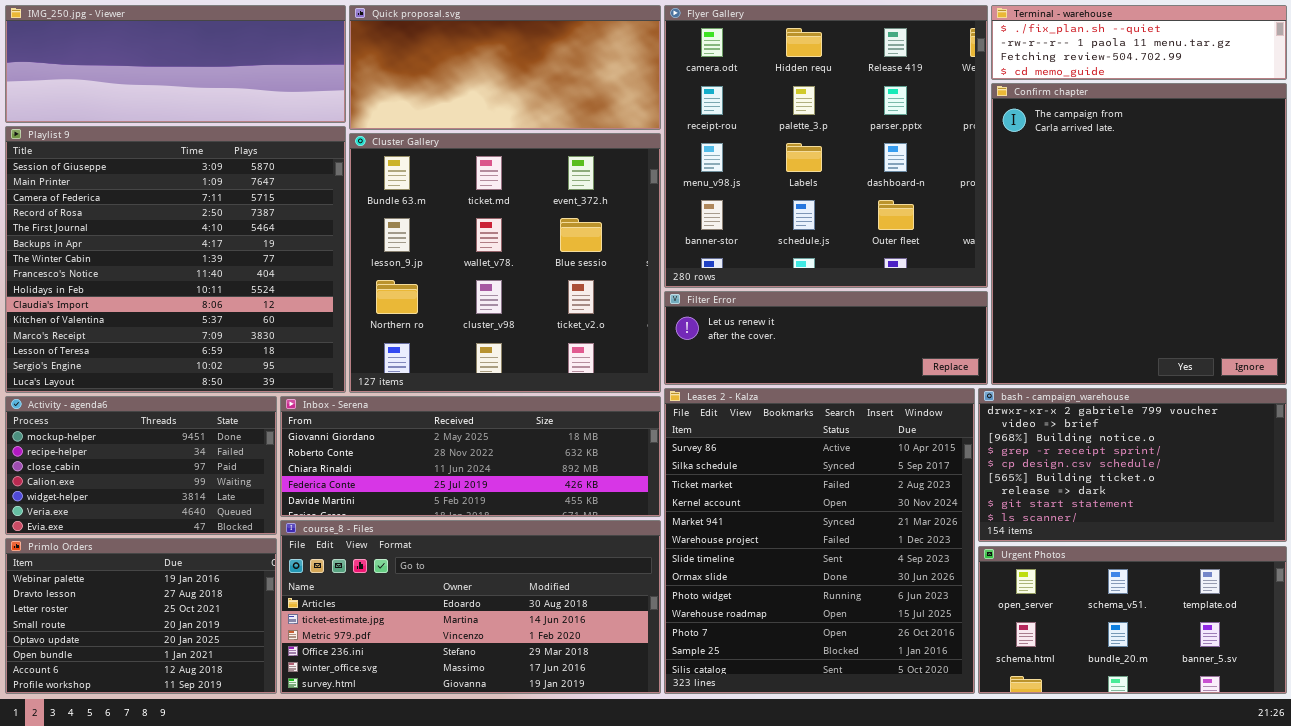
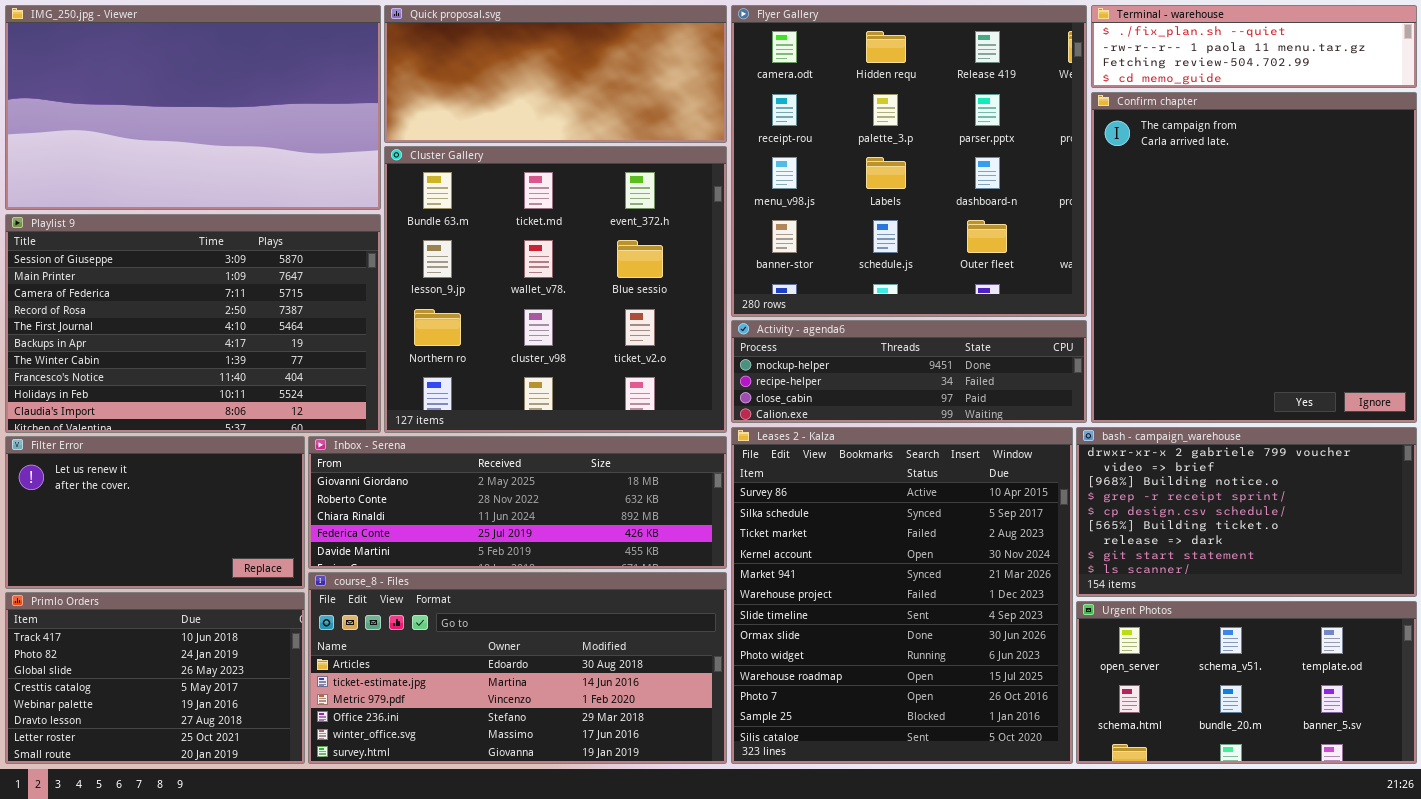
IMG_250.jpg - Viewer: [5,5,346,123] -> [5,5,381,210], resized
Playlist 9: [5,126,346,393] -> [5,214,381,433], resized
Filter Error: [664,291,988,385] -> [5,436,305,589], moved, resized
Activity - agenda6: [5,396,277,535] -> [731,320,1087,423], moved, resized
Primlo Orders: [5,538,277,694] -> [5,592,305,764], scrolled up 4 rows

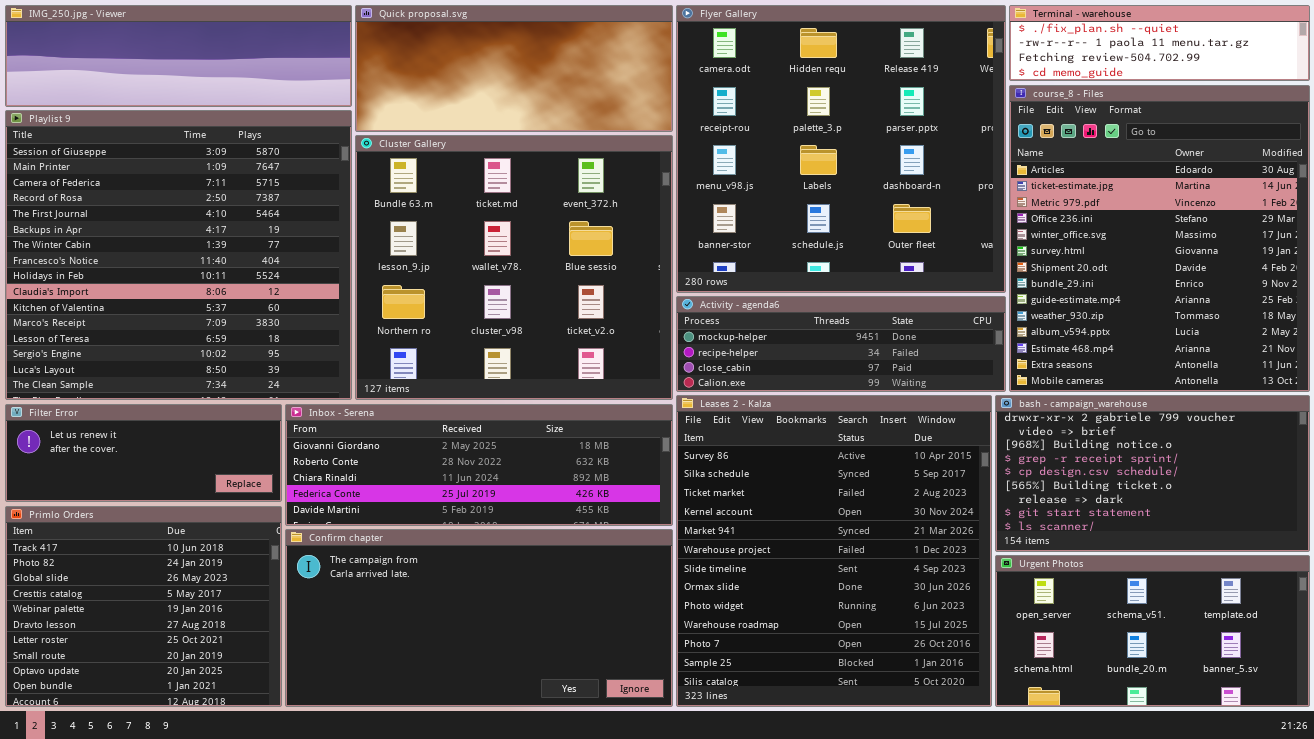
IMG_250.jpg - Viewer: [5,5,381,210] -> [5,5,352,107], resized
Confirm chapter: [1091,92,1417,423] -> [285,529,673,707], moved, resized
Playlist 9: [5,214,381,433] -> [5,110,352,400], resized
Filter Error: [5,436,305,589] -> [5,404,282,502], resized
course_8 - Files: [308,572,727,764] -> [1009,85,1310,392], moved, resized
Primlo Orders: [5,592,305,764] -> [5,506,282,707], resized

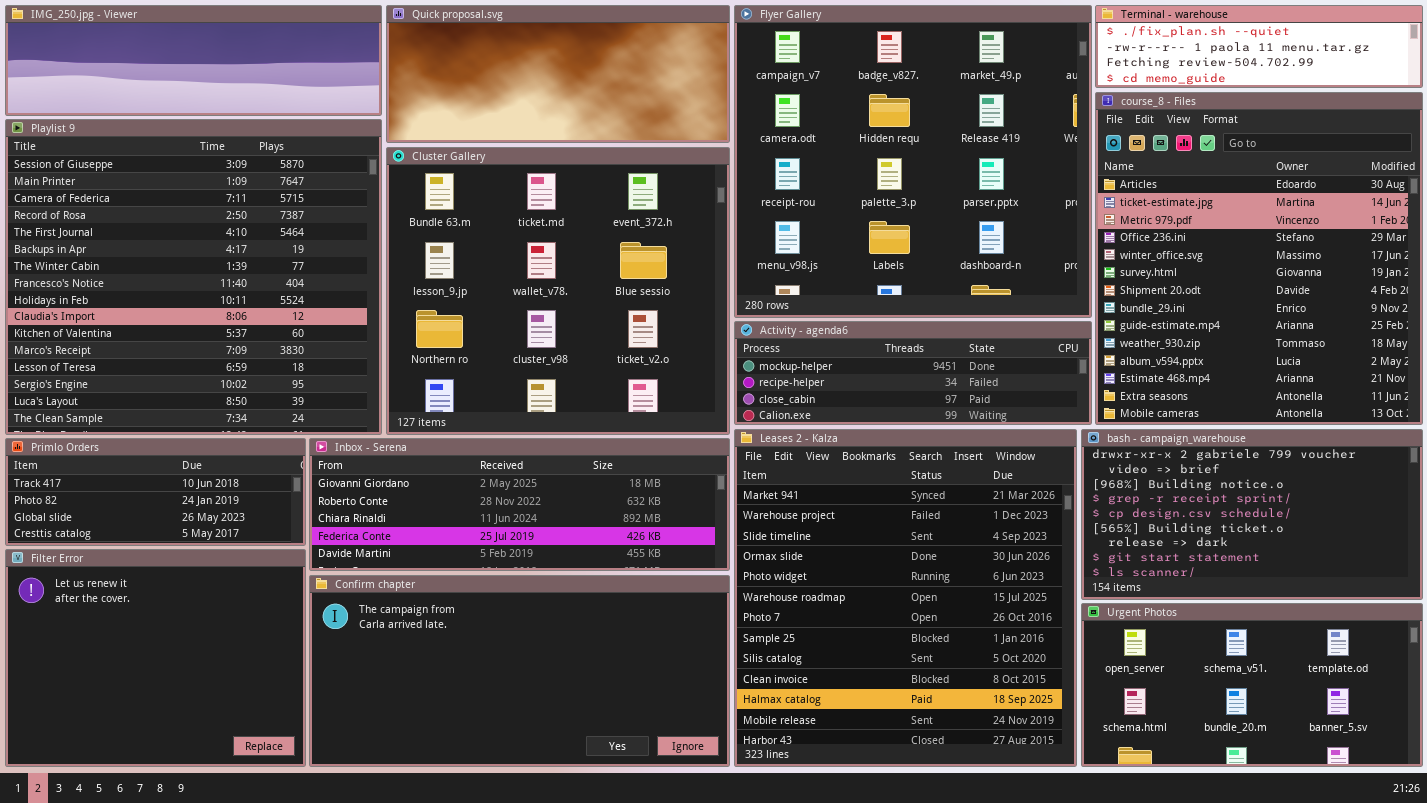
Flyer Gallery: [676,5,1006,293] -> [734,5,1092,318], scrolled up 1 row
Leases 2 - Kalza: [676,395,992,707] -> [734,429,1077,767], scrolled down 4 rows
Filter Error: [5,404,282,502] -> [5,549,306,767], moved, resized
Primlo Orders: [5,506,282,707] -> [5,438,306,546], moved, resized

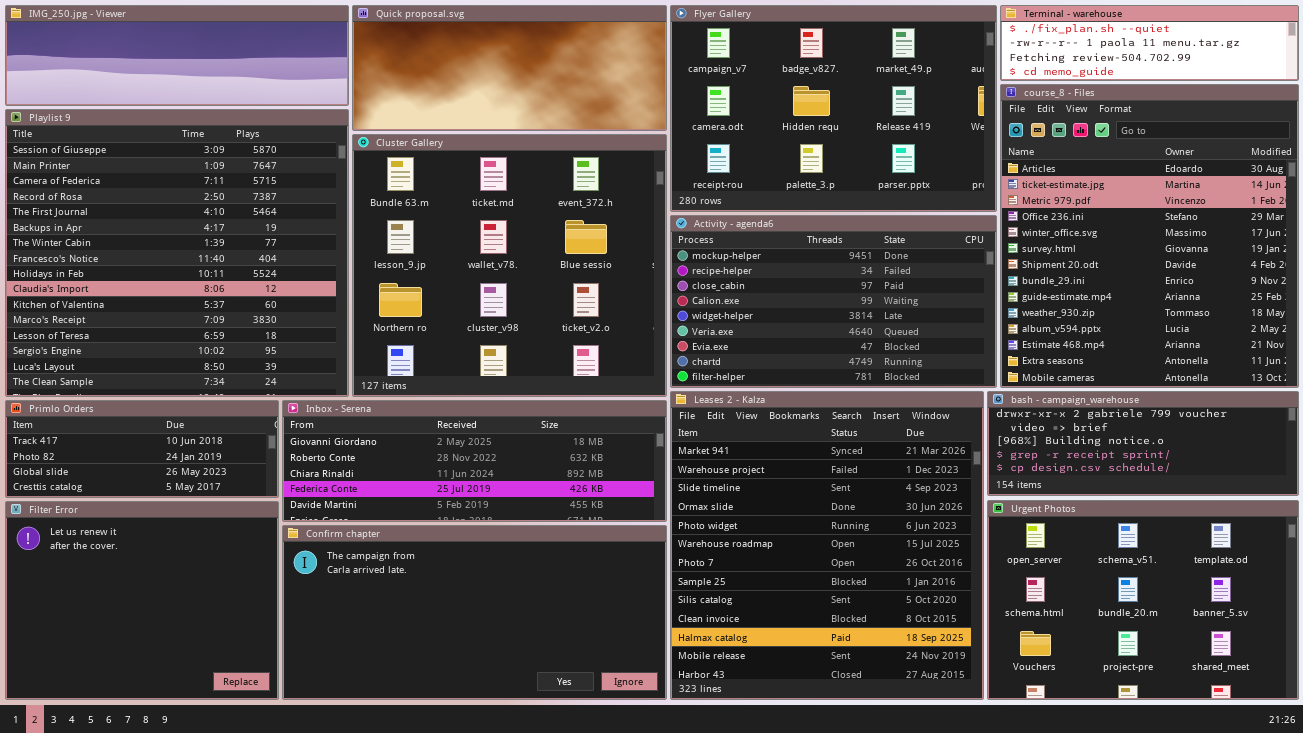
Flyer Gallery: [734,5,1092,318] -> [670,5,997,212], resized
Activity - agenda6: [734,321,1092,425] -> [670,215,997,388], resized
bash - campaign_warehouse: [1081,429,1423,600] -> [987,391,1299,496], resized
Urgent Photos: [1081,603,1423,767] -> [987,500,1299,700], resized

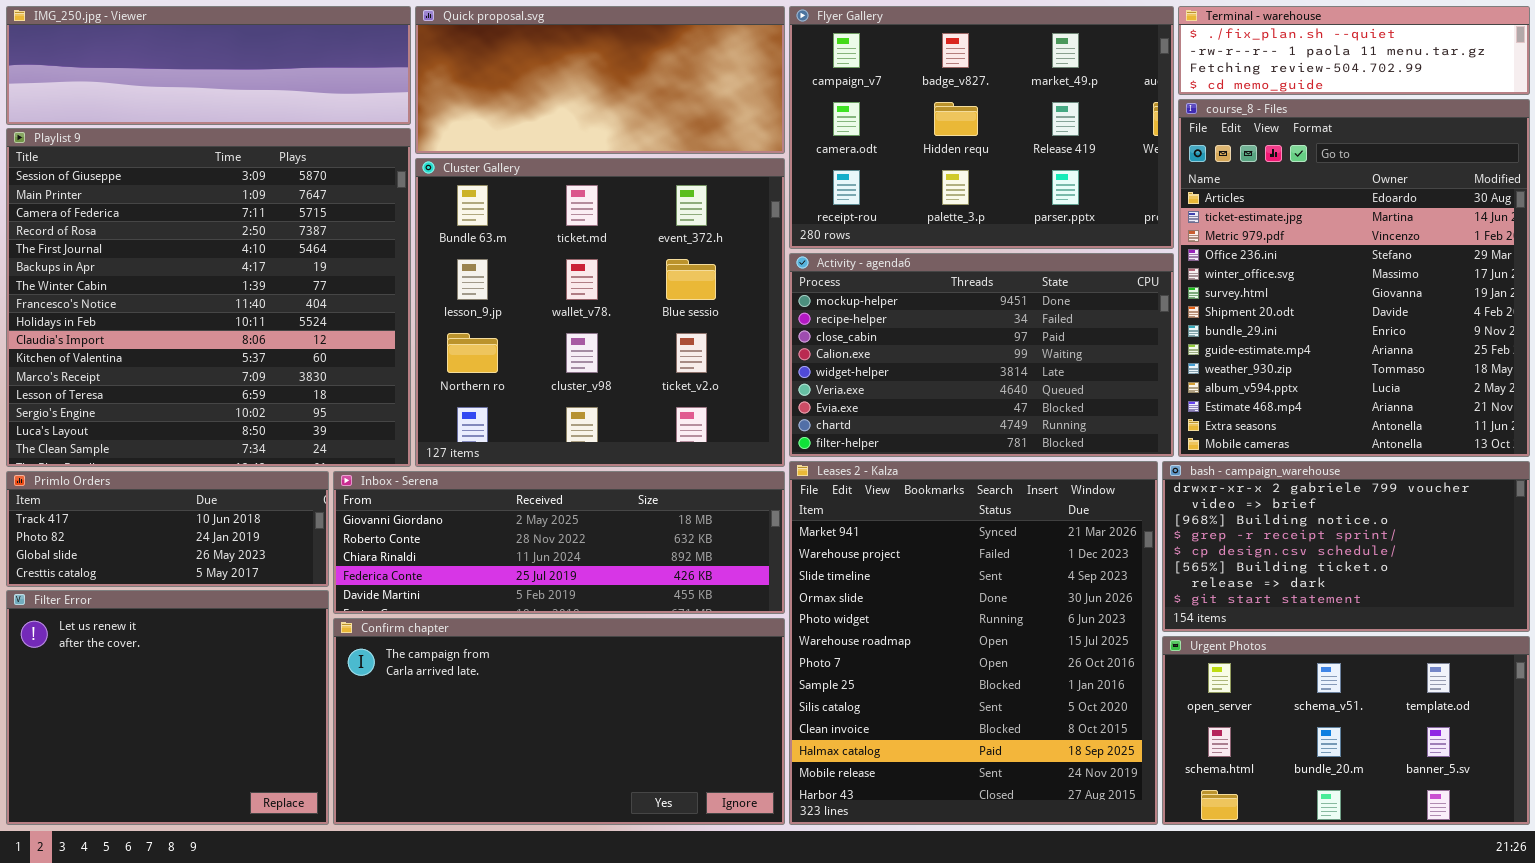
bash - campaign_warehouse: [987,391,1299,496] -> [1162,461,1530,632], resized
Urgent Photos: [987,500,1299,700] -> [1162,636,1530,825], resized

